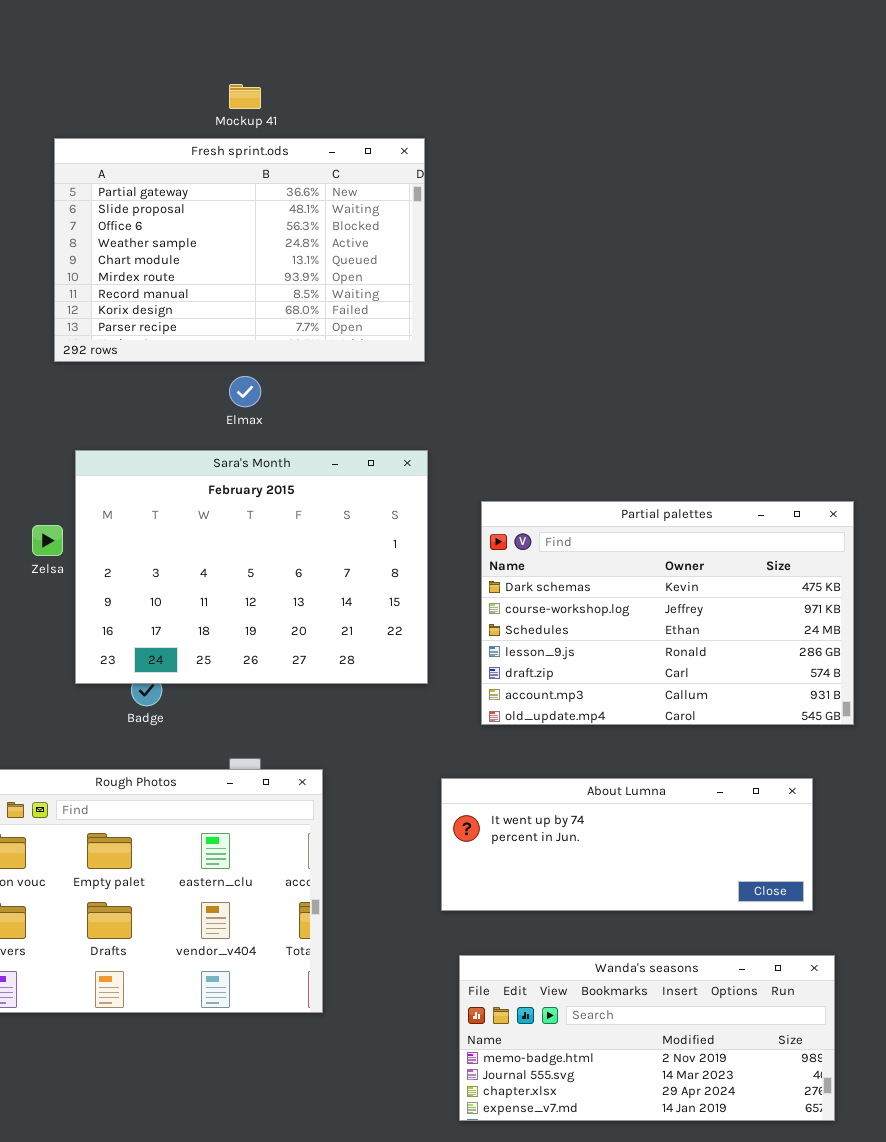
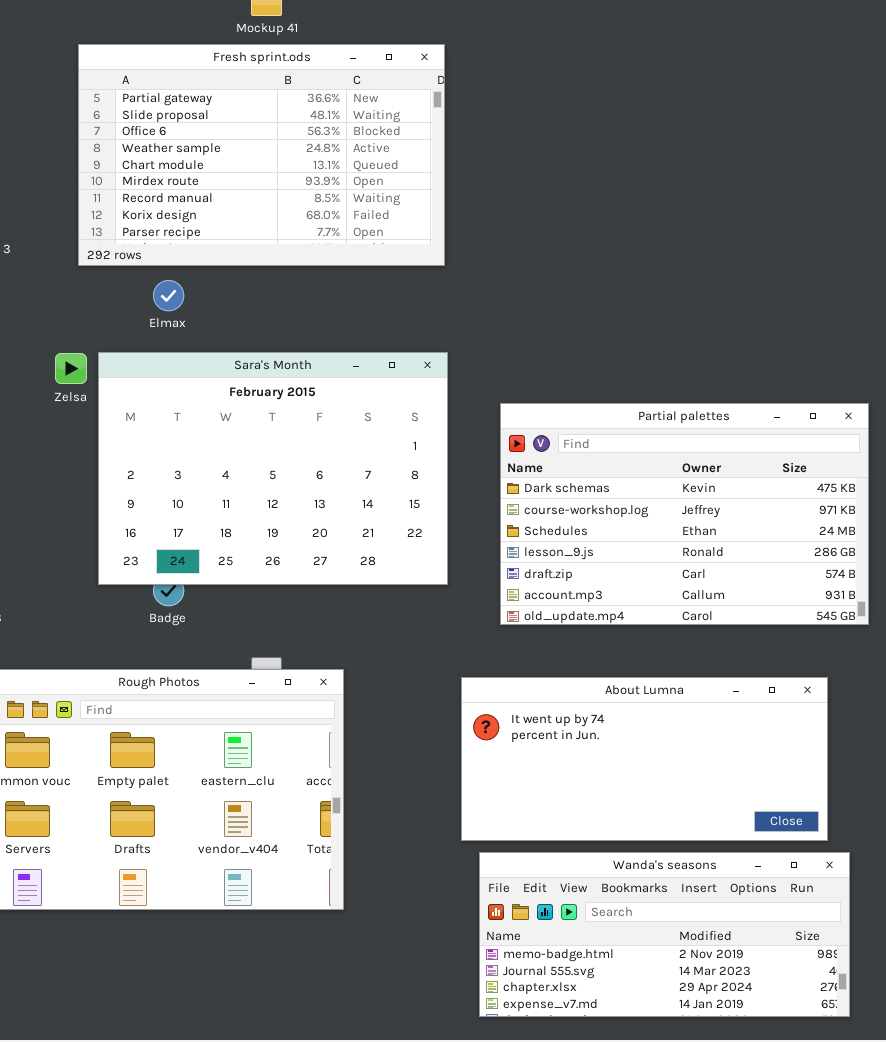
Elmax: [229,376,261,407] -> [153,280,184,311], moved
Zelsa: [32,525,63,556] -> [55,353,87,384], moved
About Lumna: [441,778,813,911] -> [461,677,828,841], resized

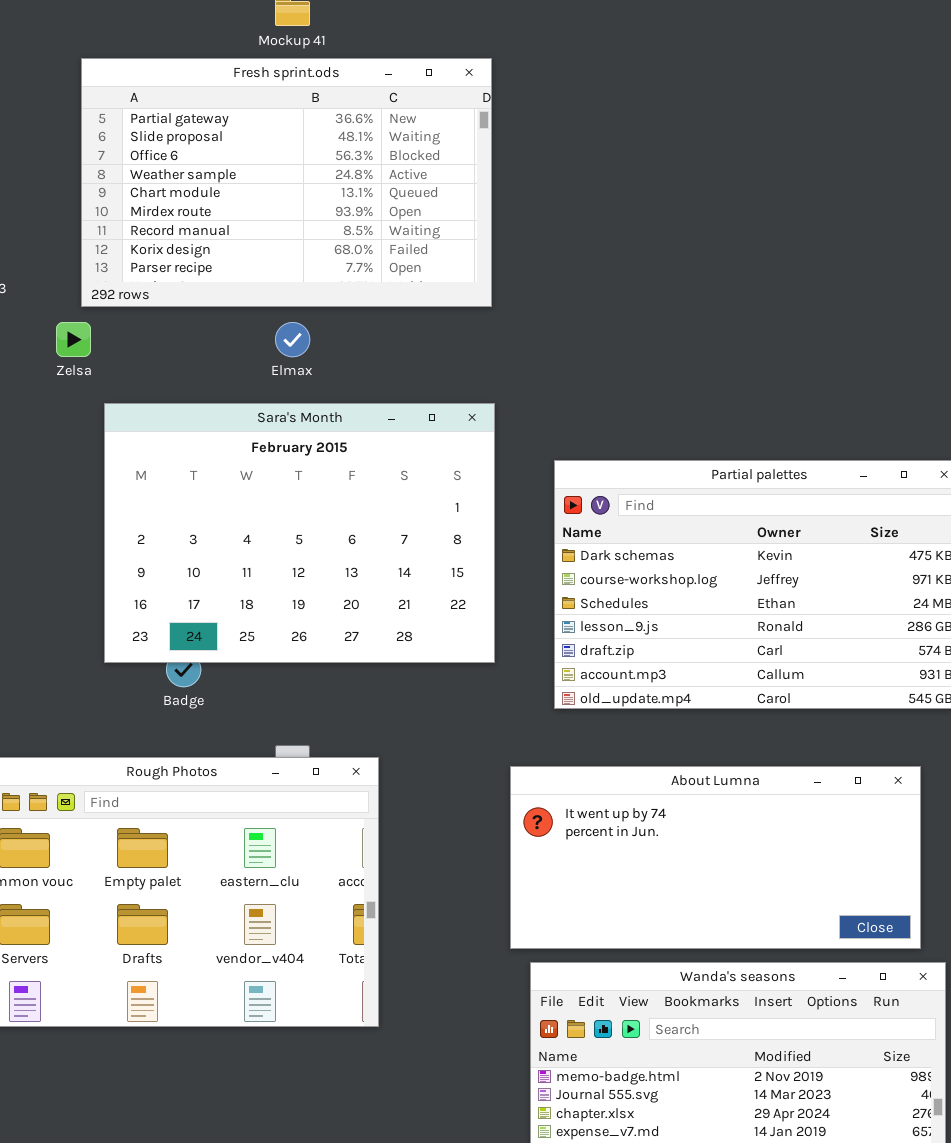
Elmax: [153,280,184,311] -> [275,322,310,357], moved
Zelsa: [55,353,87,384] -> [56,322,91,357], moved

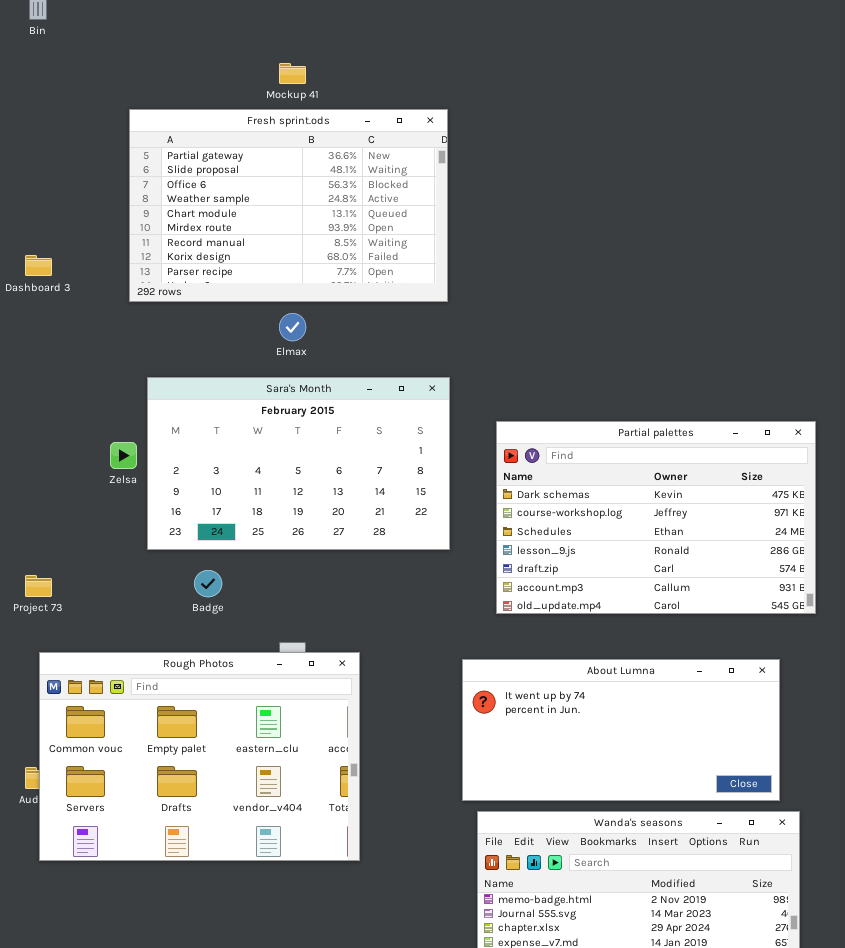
Zelsa: [56,322,91,357] -> [110,442,137,469], moved
Sara's Month: [104,403,495,663] -> [147,377,450,550], resized

